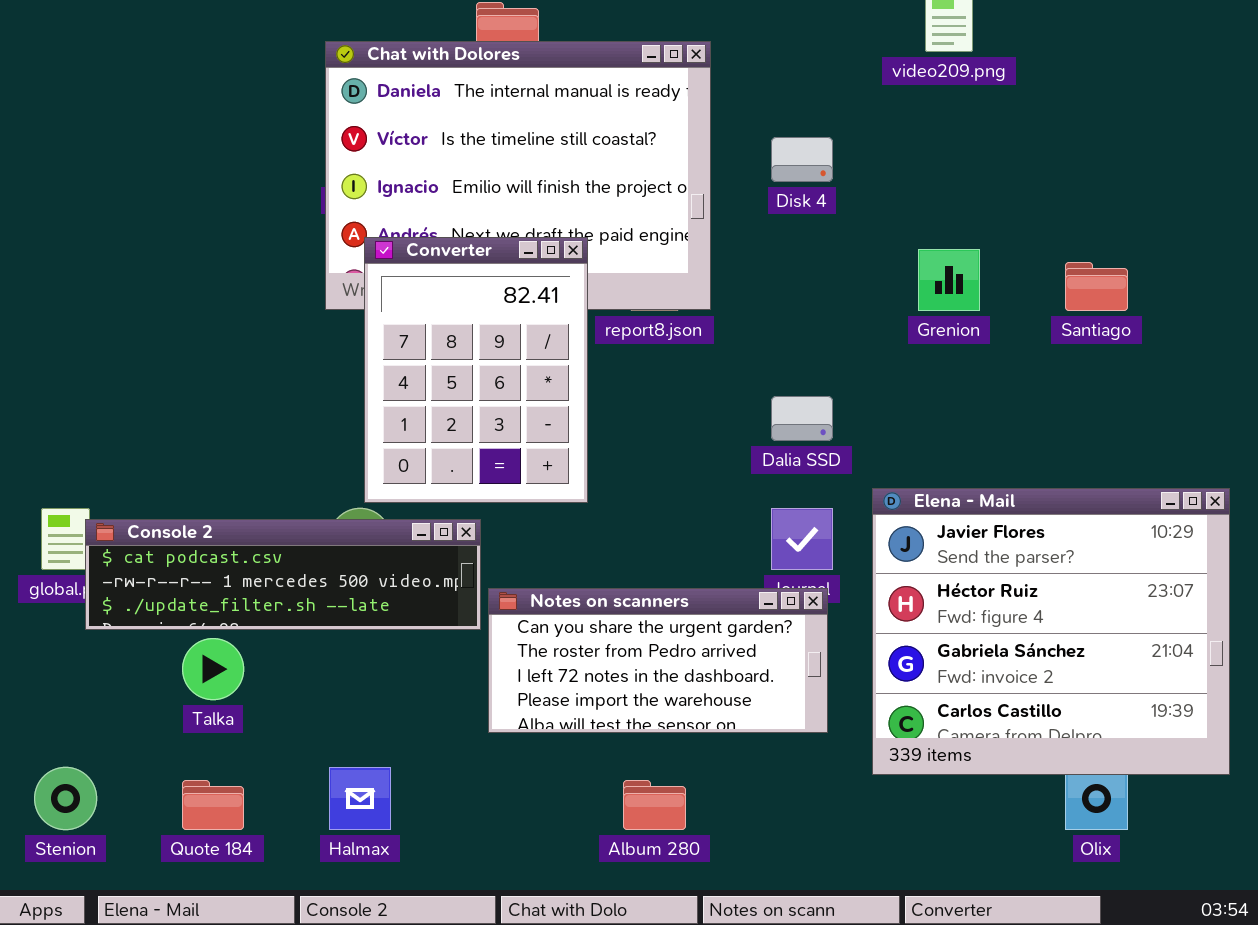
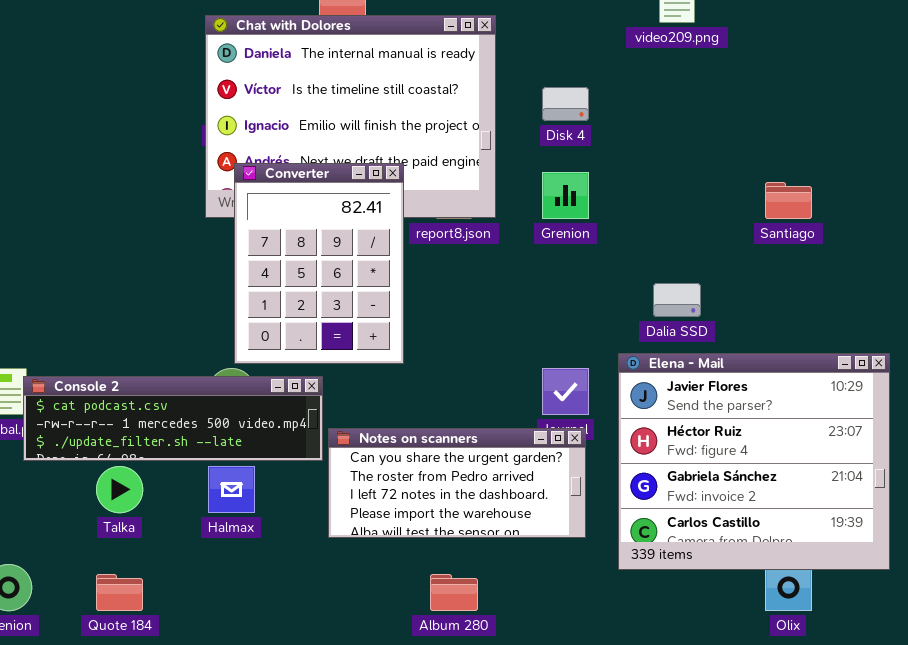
Grenion: [918,249,980,311] -> [542,172,589,219], moved
Dalia SSD: [771,396,833,441] -> [653,283,701,317], moved
Halmax: [329,767,391,830] -> [208,466,255,513], moved

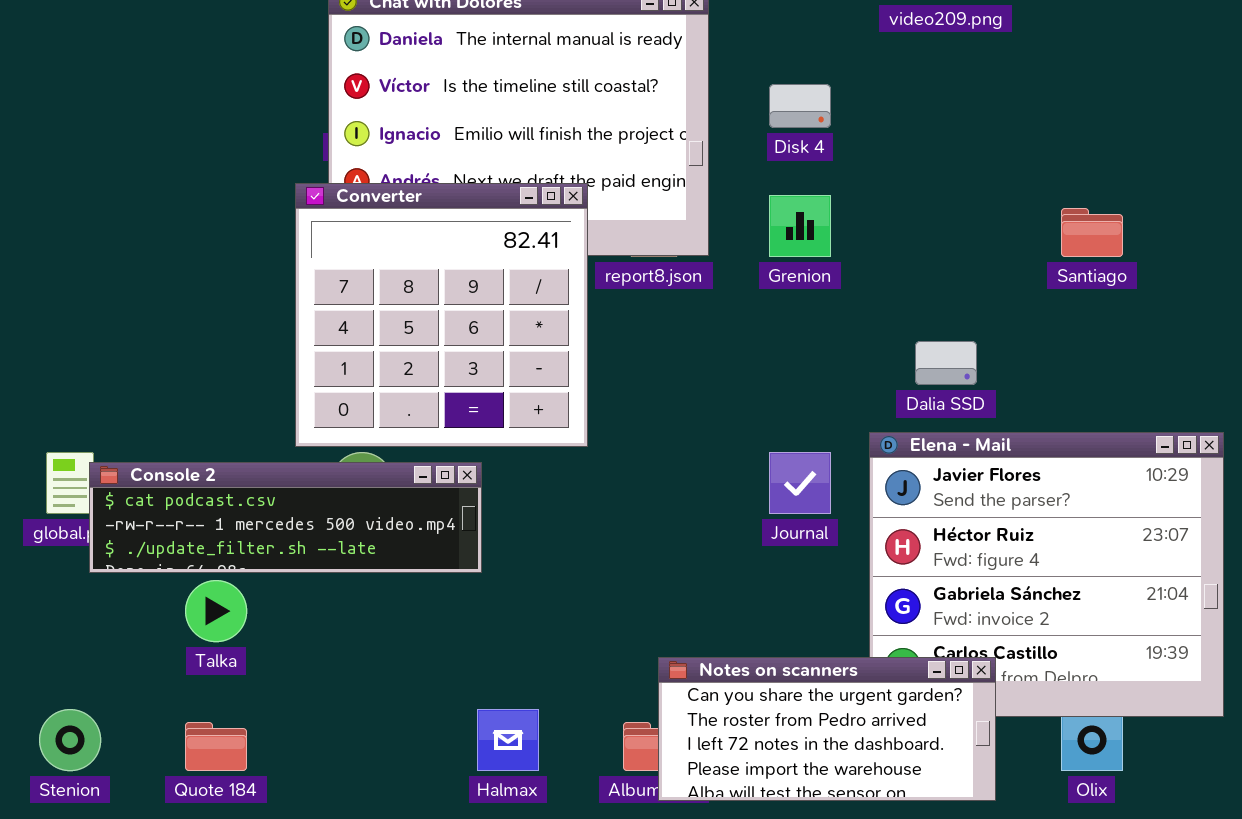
Converter: [234,163,404,364] -> [295,183,588,447], resized
Notes on scanners: [328,428,586,538] -> [658,657,996,801], moved
Halmax: [208,466,255,513] -> [477,709,539,771], moved

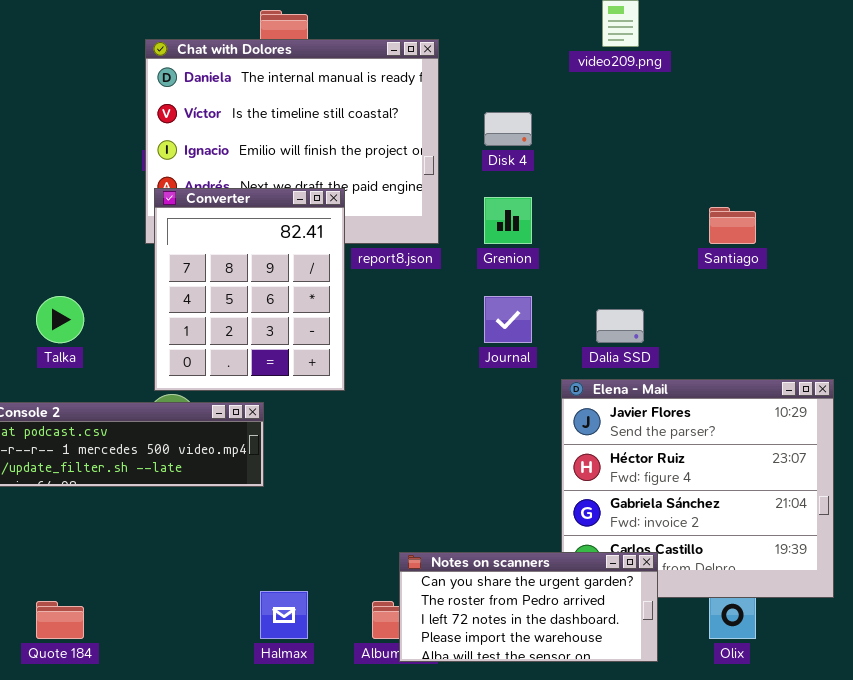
Converter: [295,183,588,447] -> [154,188,345,391], resized
Journal: [769,452,831,514] -> [484,296,532,343], moved
Talka: [185,580,247,642] -> [36,296,84,343], moved

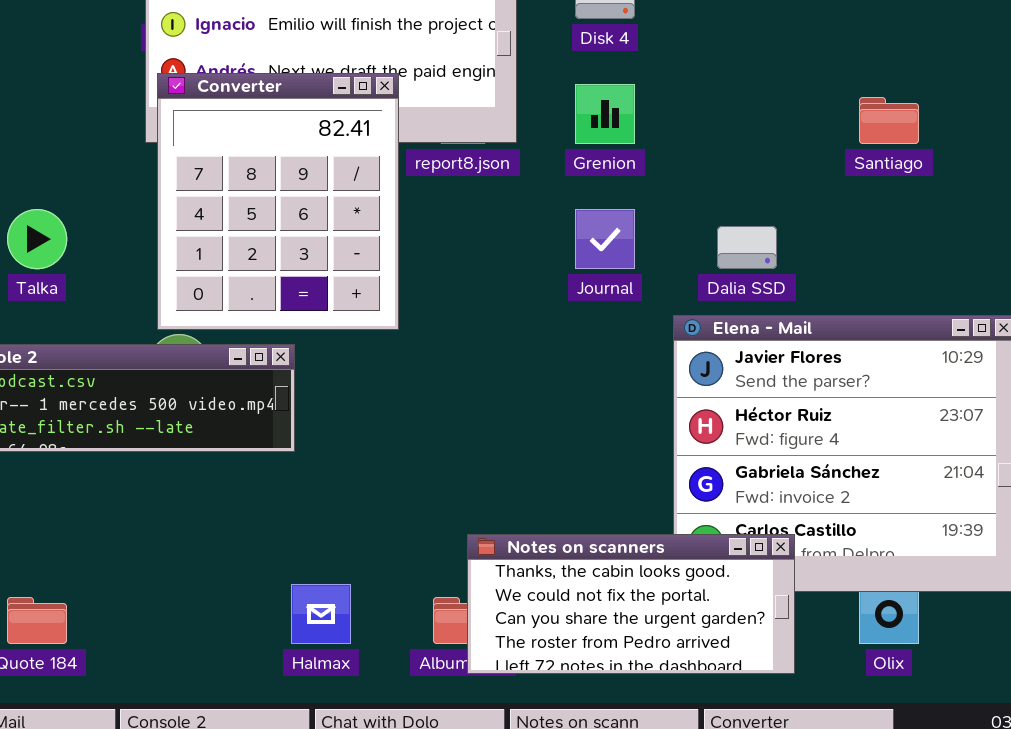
Notes on scanners: [399,552,658,662] -> [467,534,795,674], scrolled up 2 rows

